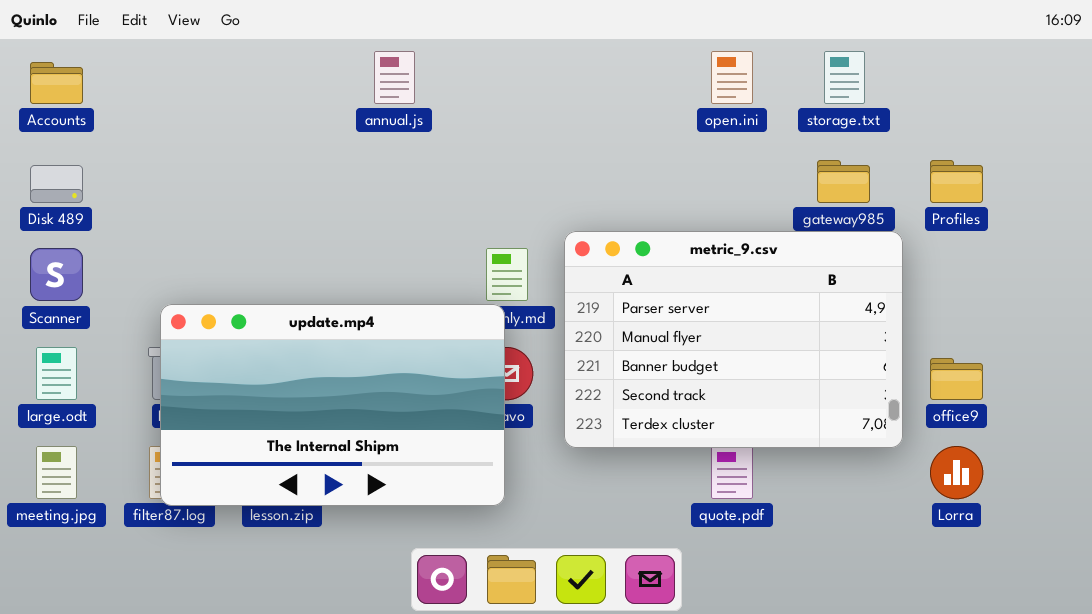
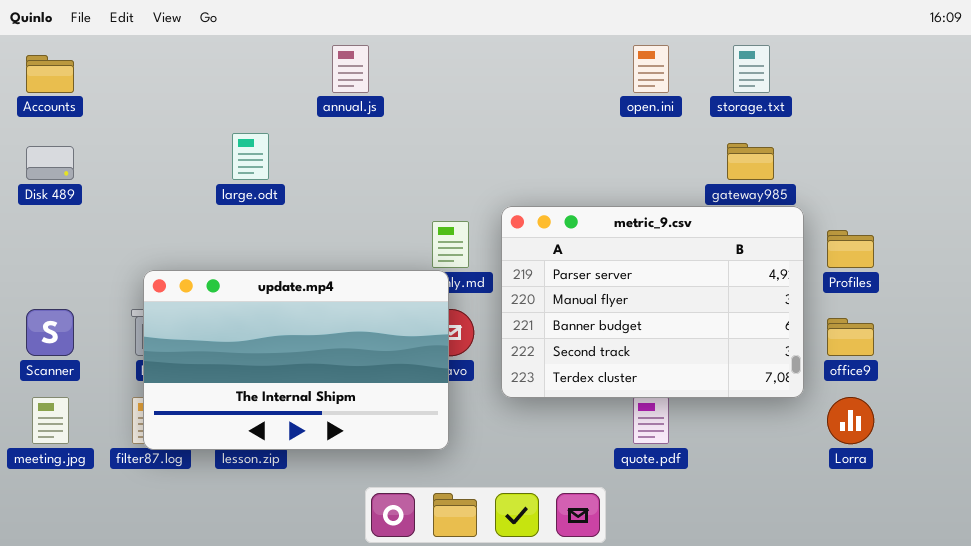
Profiles: [930,160,983,203] -> [827,230,874,268], moved
Scanner: [30,248,83,301] -> [26,309,74,356], moved
large.odt: [36,347,77,400] -> [232,133,269,180], moved

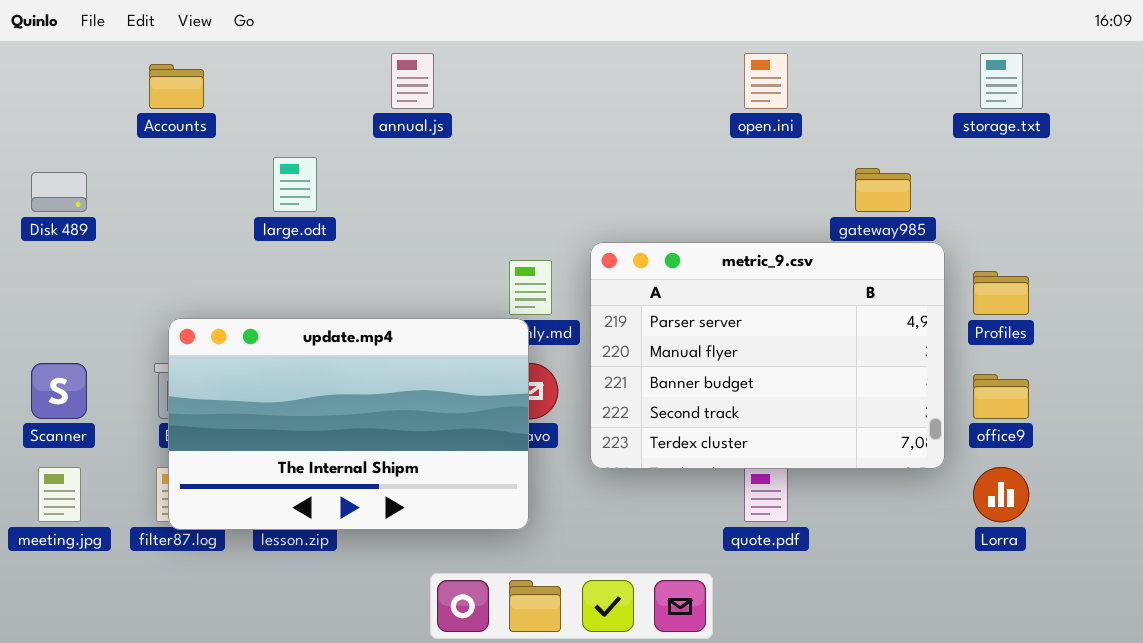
storage.txt: [733,45,770,93] -> [980,53,1023,109], moved
Accounts: [26,55,74,93] -> [149,64,204,109], moved

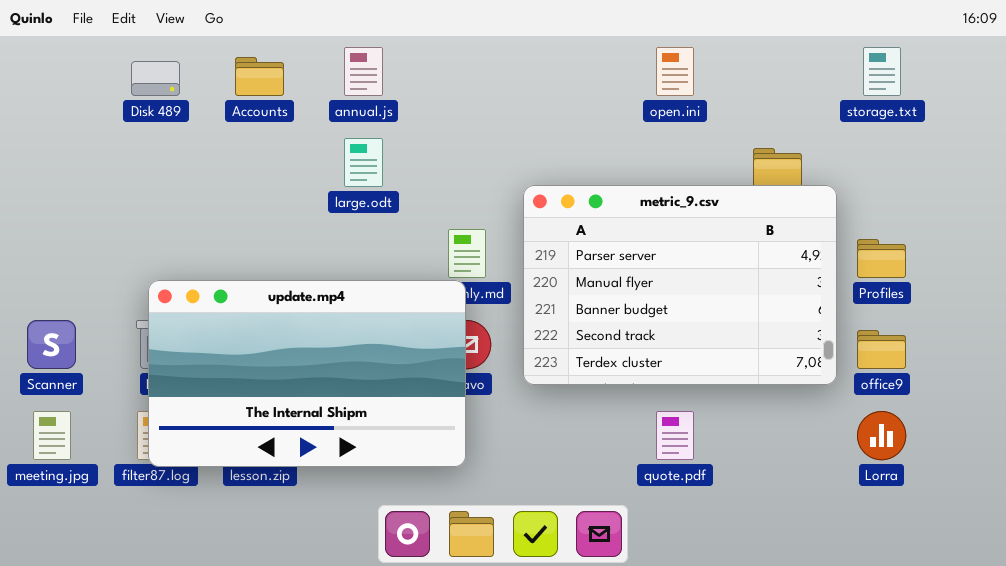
Accounts: [149,64,204,109] -> [235,57,284,96], moved
large.odt: [273,157,317,212] -> [344,138,383,187], moved
Disk 489: [31,172,87,212] -> [131,61,180,96], moved
metric_9.csv: [590,242,945,469] -> [523,185,837,385], moved

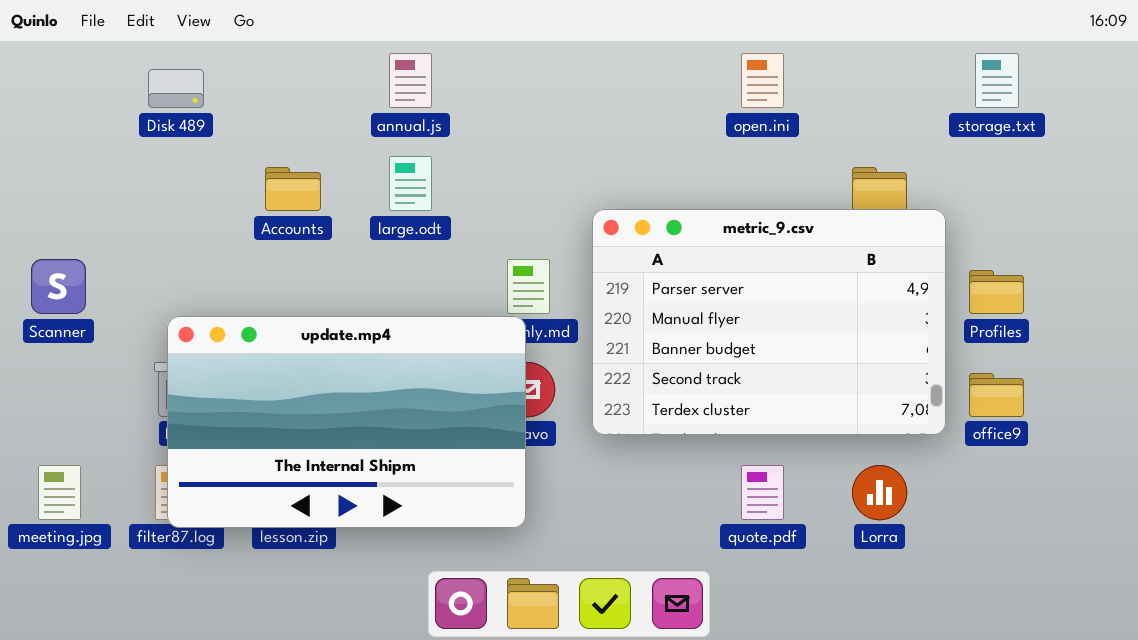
Accounts: [235,57,284,96] -> [265,167,321,211], moved
Scanner: [27,320,76,369] -> [31,259,86,314], moved
Lorra: [857,411,906,460] -> [852,465,907,520], moved

